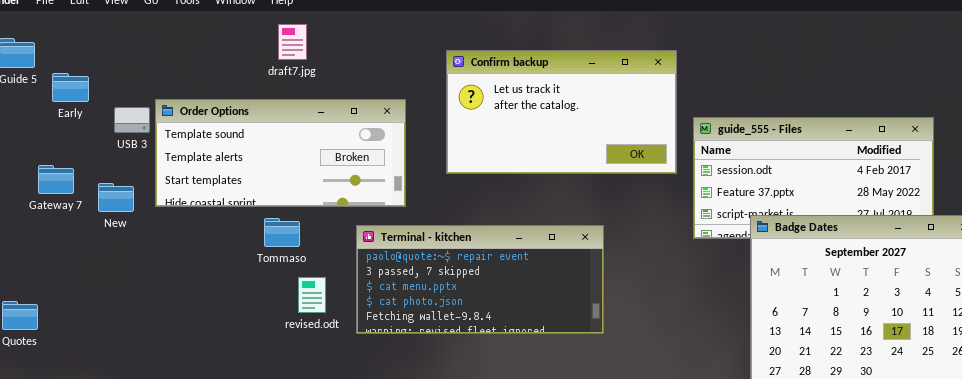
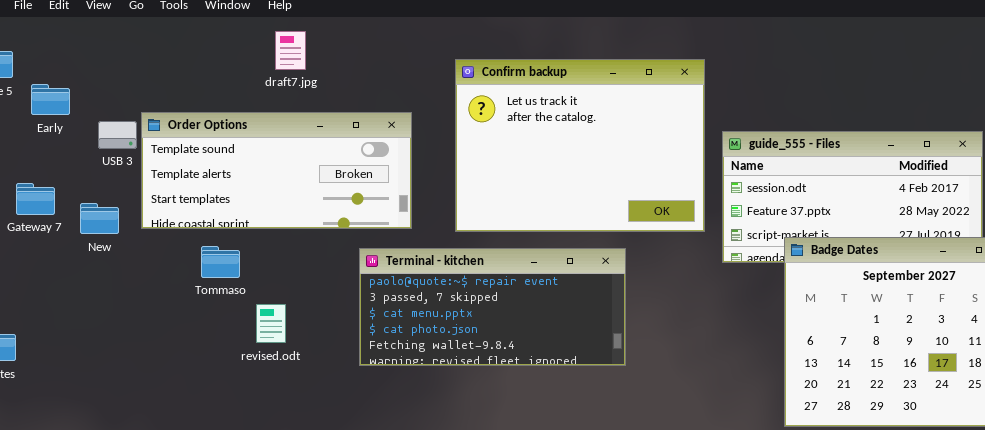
Confirm backup: [446,50,677,174] -> [455,59,705,232], resized
Tommaso: [264,218,300,247] -> [201,246,240,278], moved
revised.odt: [298,277,326,313] -> [256,304,286,343], moved

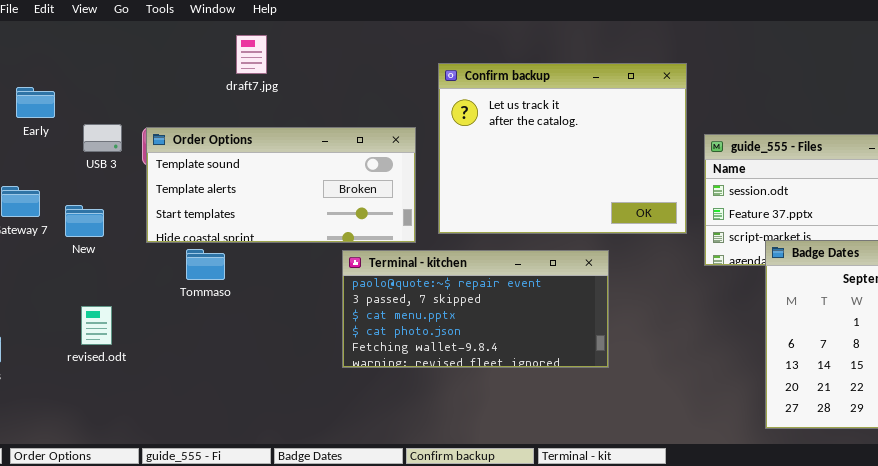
draft7.jpg: [275,31,306,70] -> [236,35,267,74], moved
Order Options: [141,112,412,229] -> [146,127,416,243], moved
revised.odt: [256,304,286,343] -> [81,306,112,345], moved

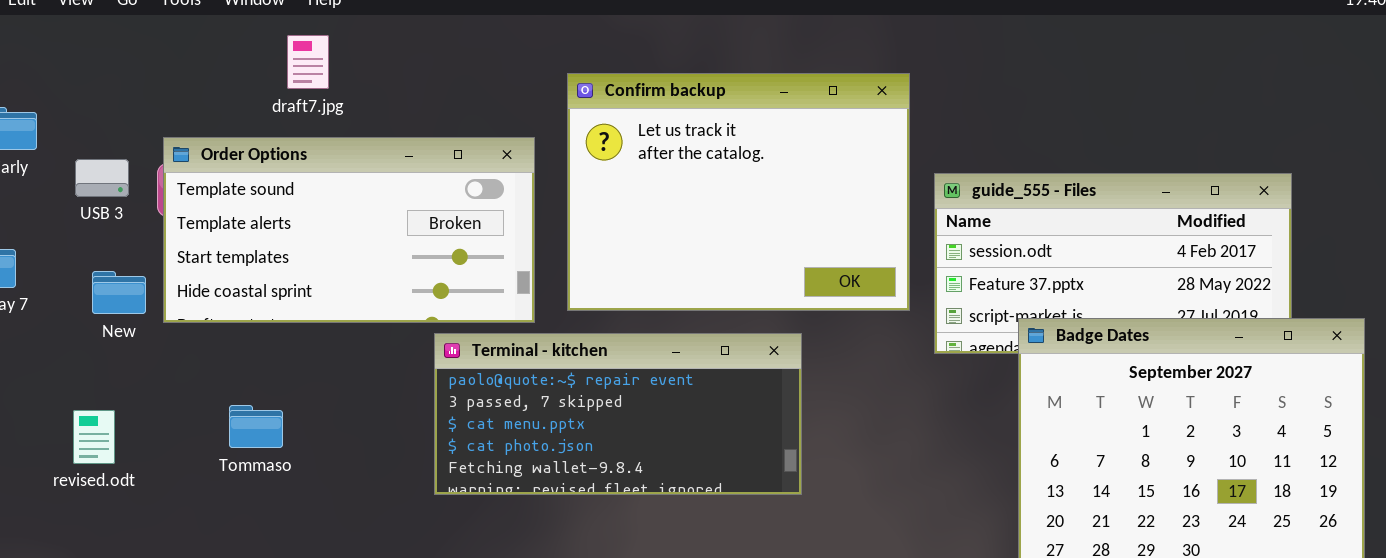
Order Options: [146,127,416,243] -> [163,137,535,323], resized
New: [65,205,104,237] -> [92,271,146,314], moved
Tommaso: [186,249,225,280] -> [229,405,283,448], moved

